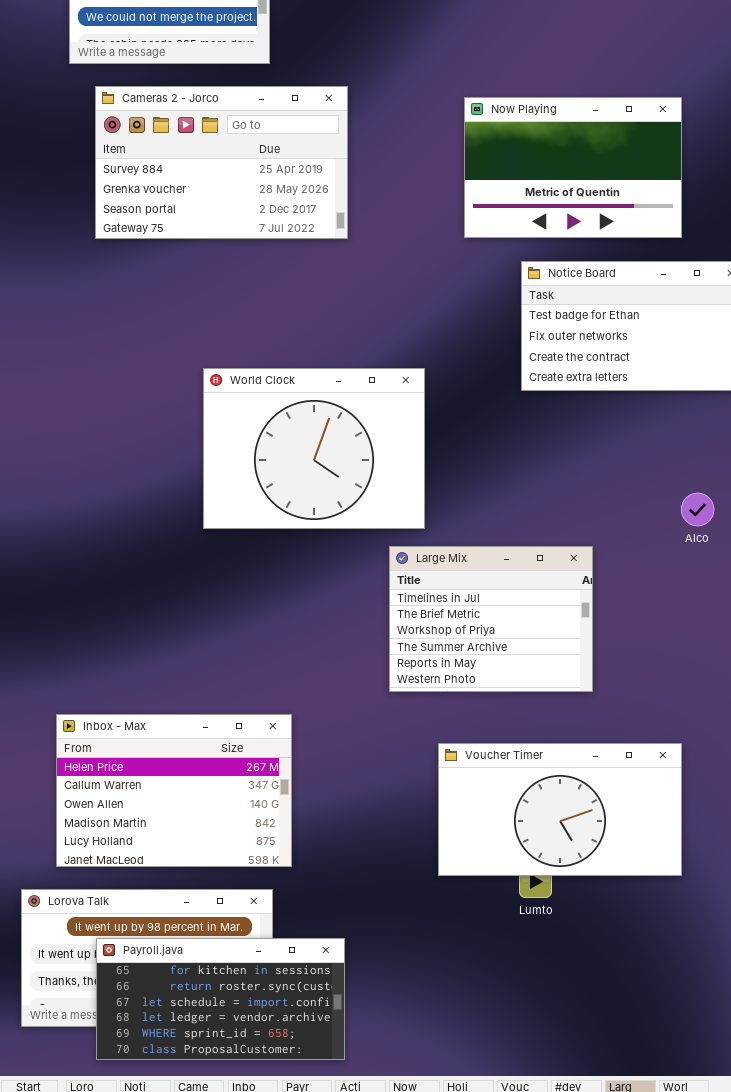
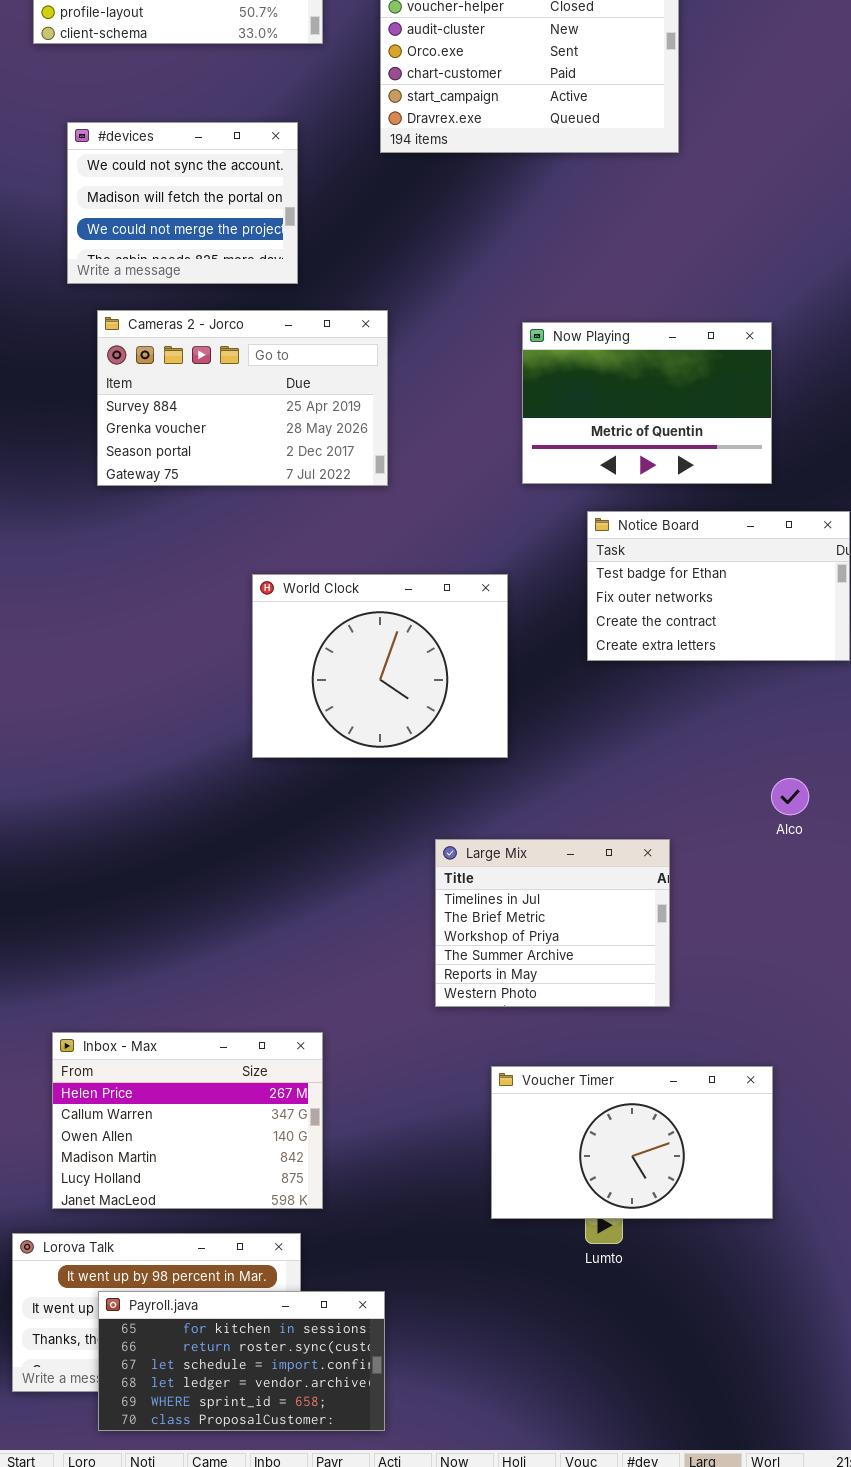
World Clock: [203,368,425,529] -> [252,574,508,758], moved

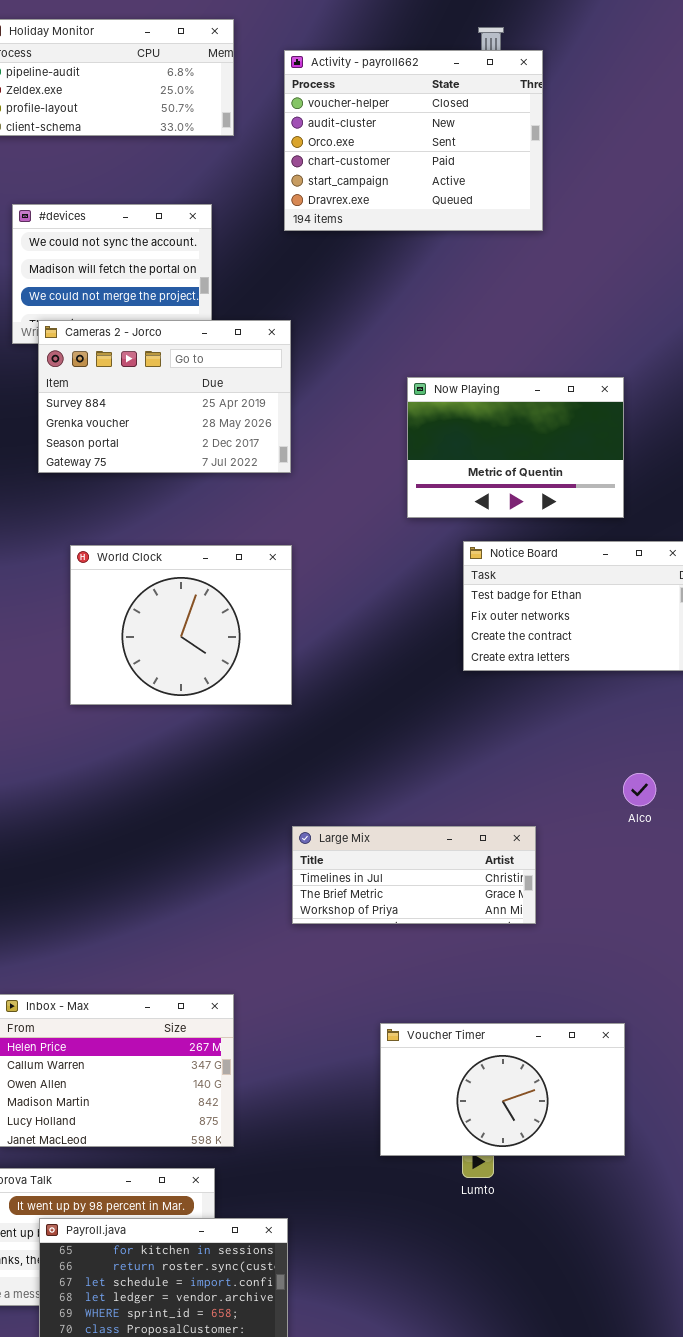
Cameras 2 - Jorco: [97,310,388,486] -> [38,320,291,473], moved
World Clock: [252,574,508,758] -> [70,545,292,705], moved
Large Mix: [435,839,670,1007] -> [292,826,536,924], resized

